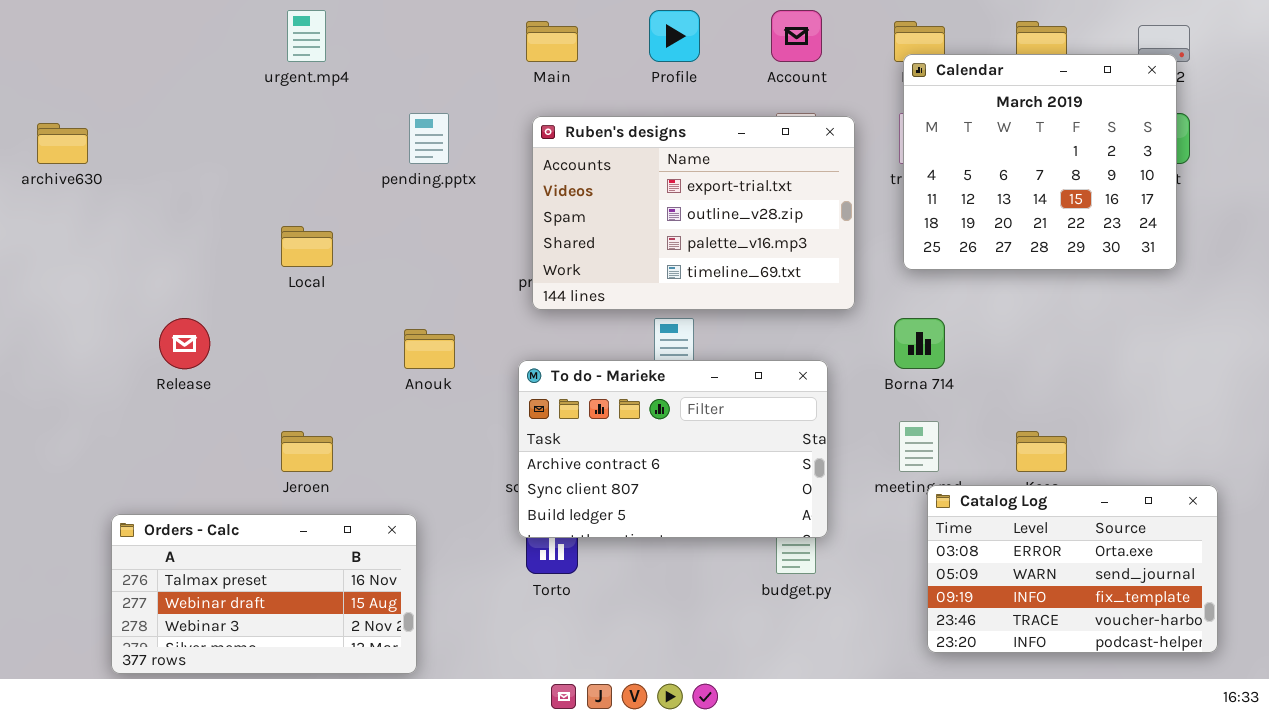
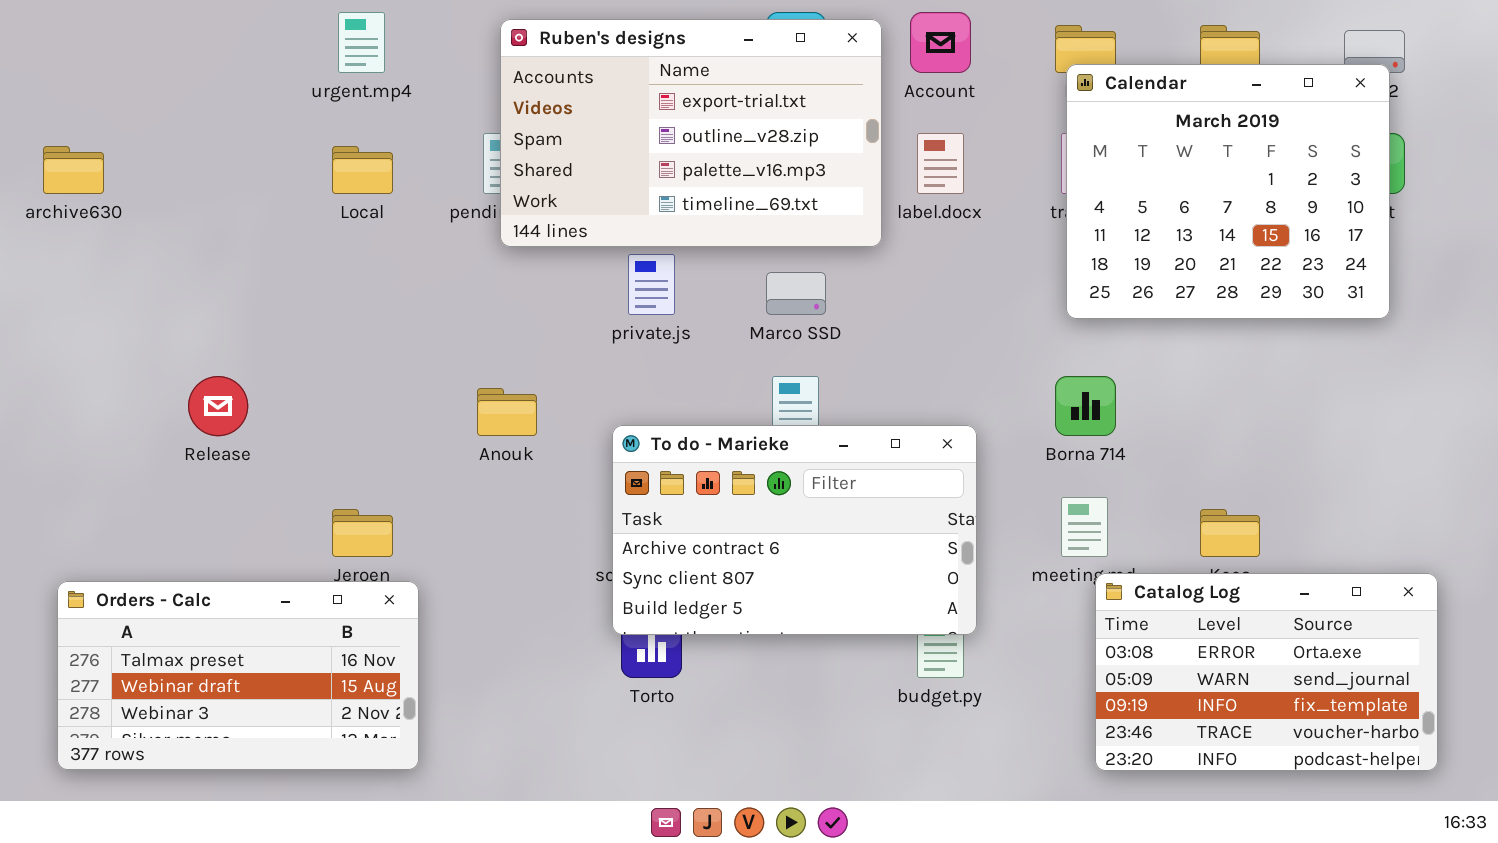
Ruben's designs: [532,116,855,310] -> [500,19,882,247], moved
Local: [281,226,333,267] -> [332,146,393,194], moved
Orders - Calc: [111,514,417,674] -> [57,581,419,770], moved

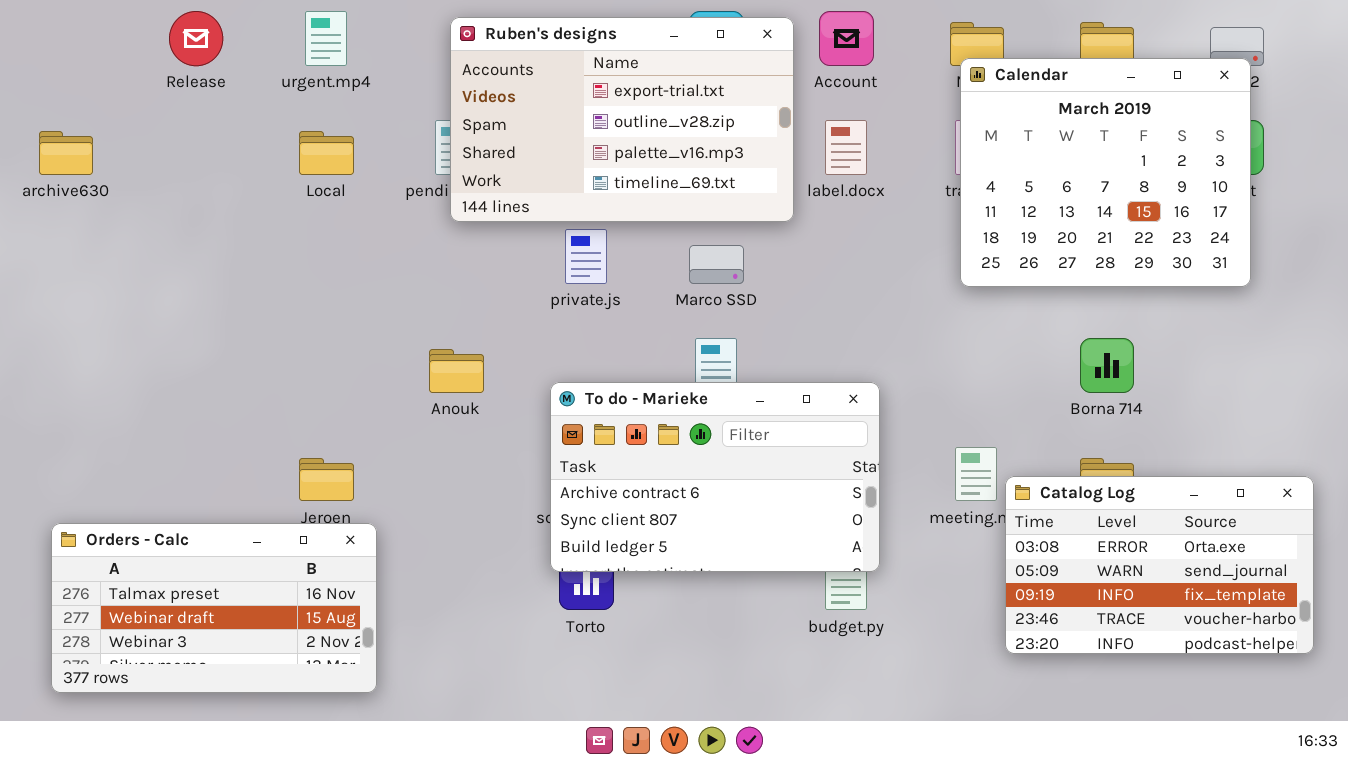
Release: [188,376,248,436] -> [169,11,223,66], moved
Borna 714: [1055,376,1116,436] -> [1080,338,1134,393], moved
Catalog Log: [1095,573,1438,771] -> [1005,476,1314,654], moved

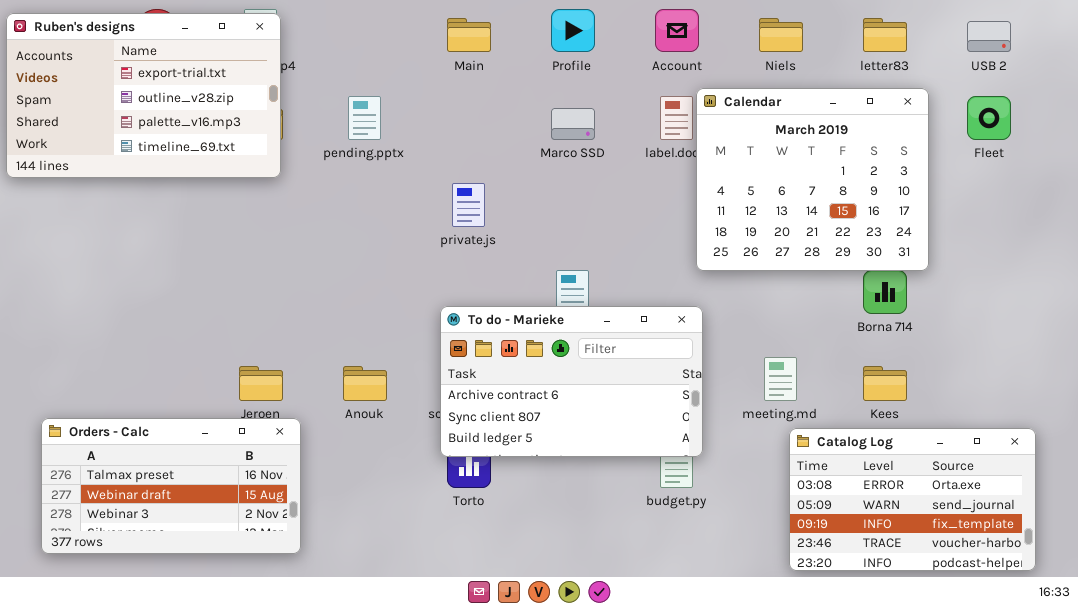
Ruben's designs: [450,17,794,222] -> [6,13,281,178], moved
Calendar: [960,58,1251,287] -> [696,88,929,271], moved
Marco SSD: [689,245,744,284] -> [551,108,595,140], moved
Anouk: [429,349,484,393] -> [343,366,387,401], moved
Catalog Log: [1005,476,1314,654] -> [789,428,1036,571], moved

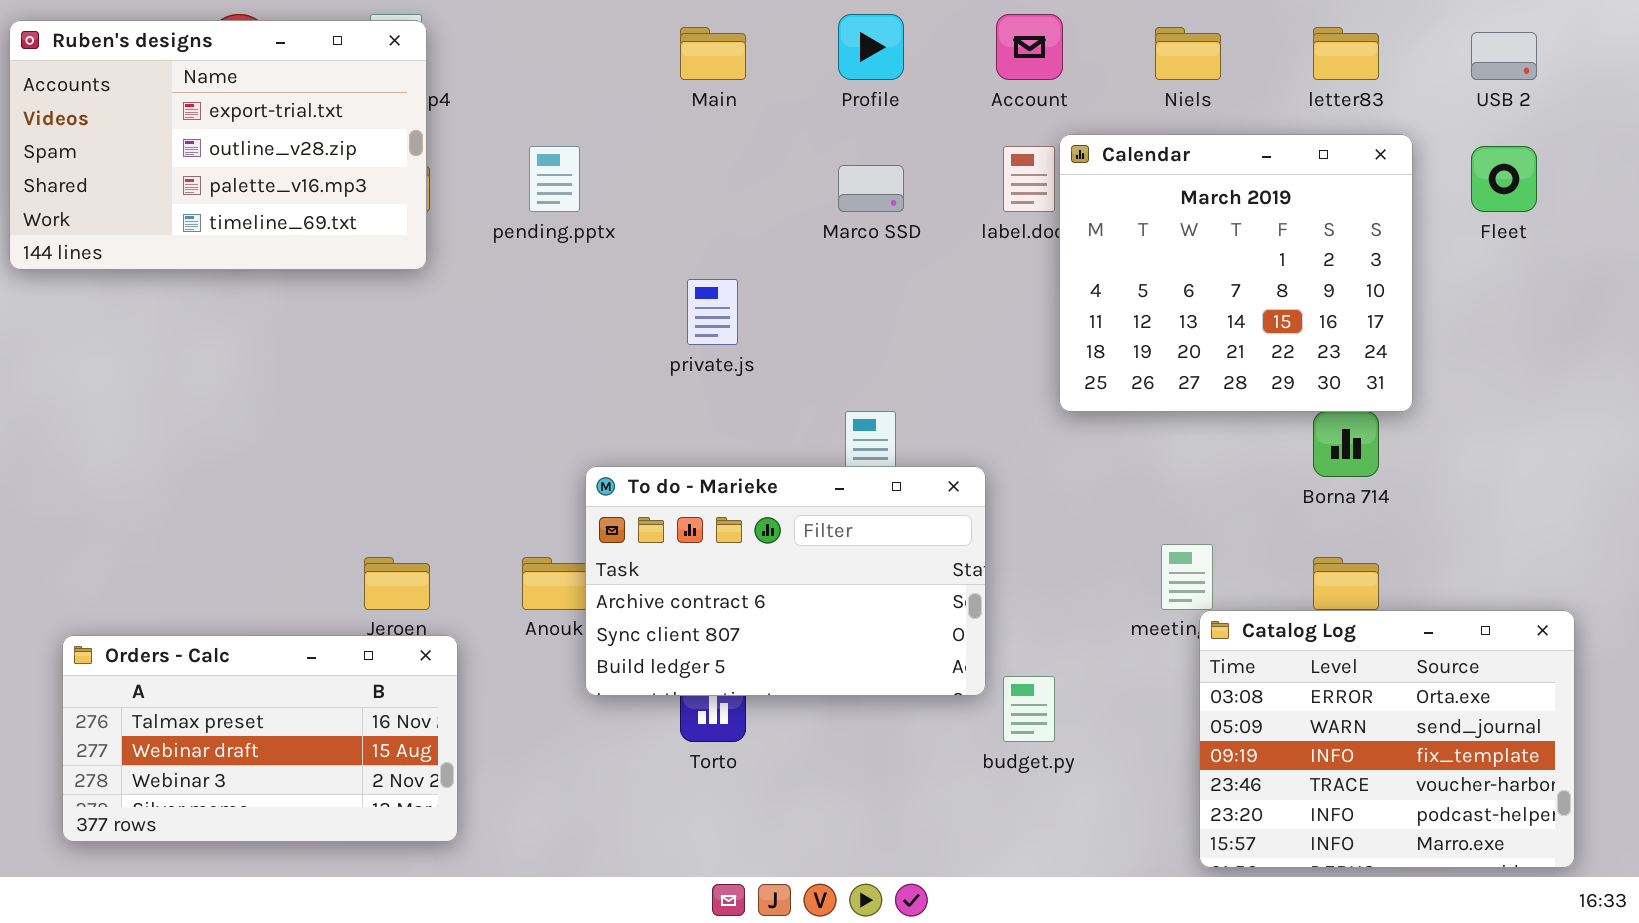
To do - Marieke: [440,306,703,457] -> [585,466,986,696], moved
Catalog Log: [789,428,1036,571] -> [1199,610,1575,868], resized

